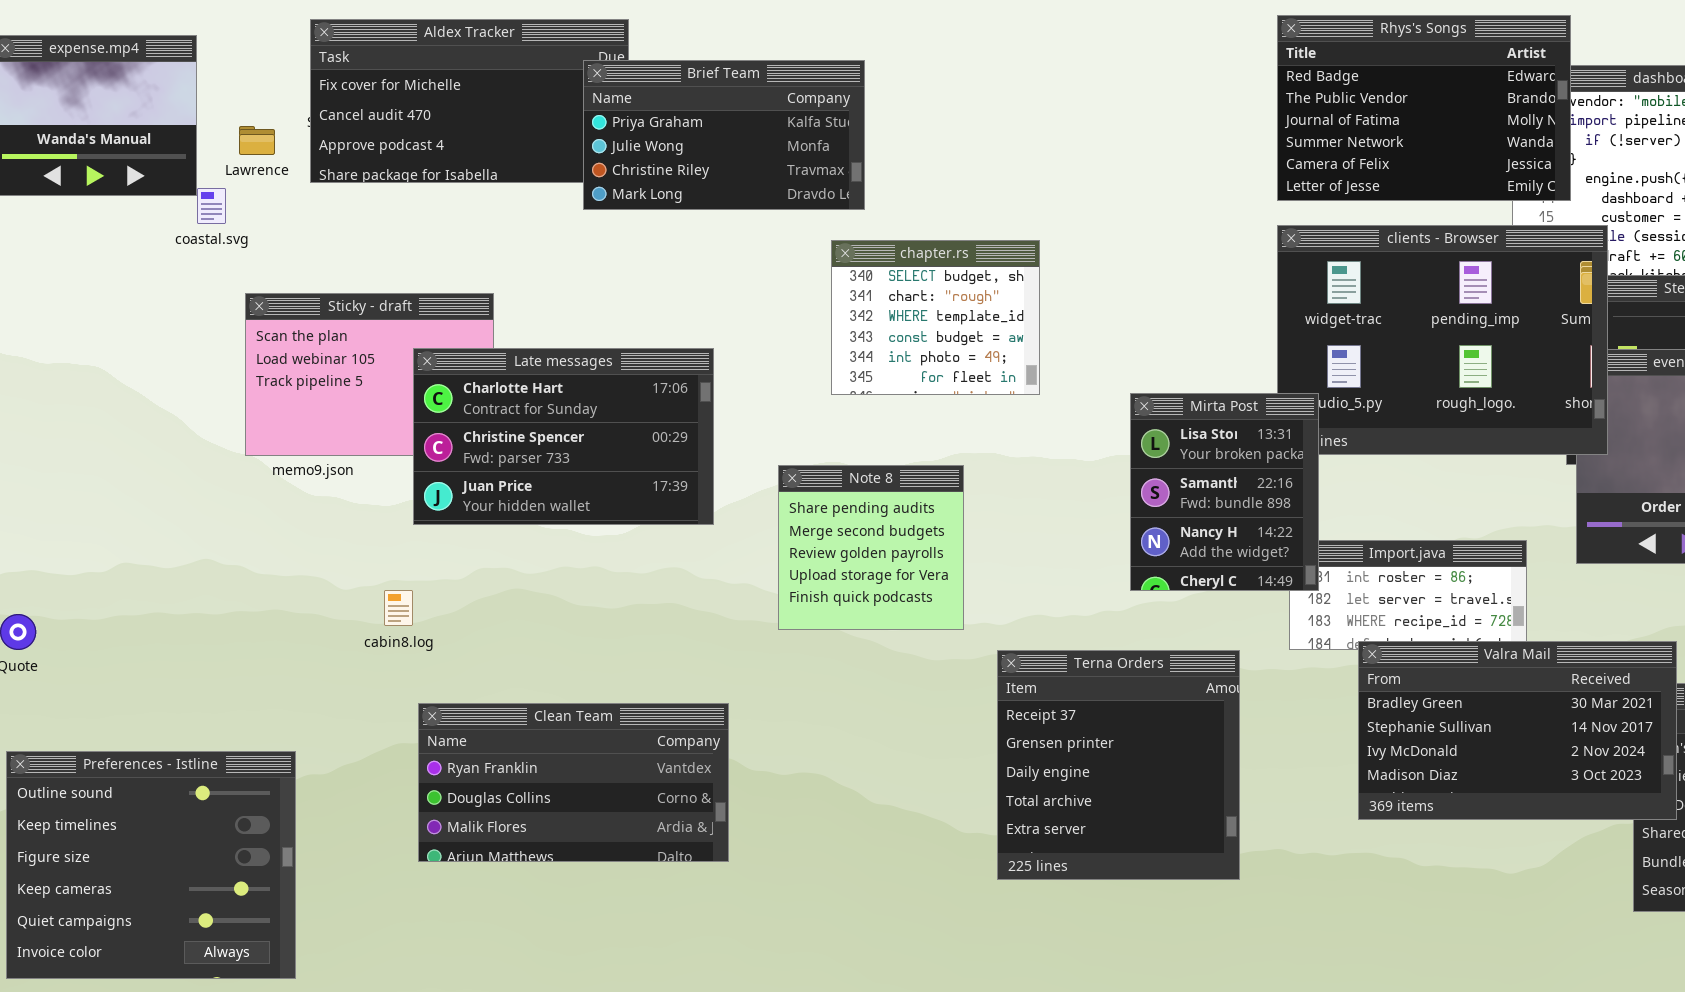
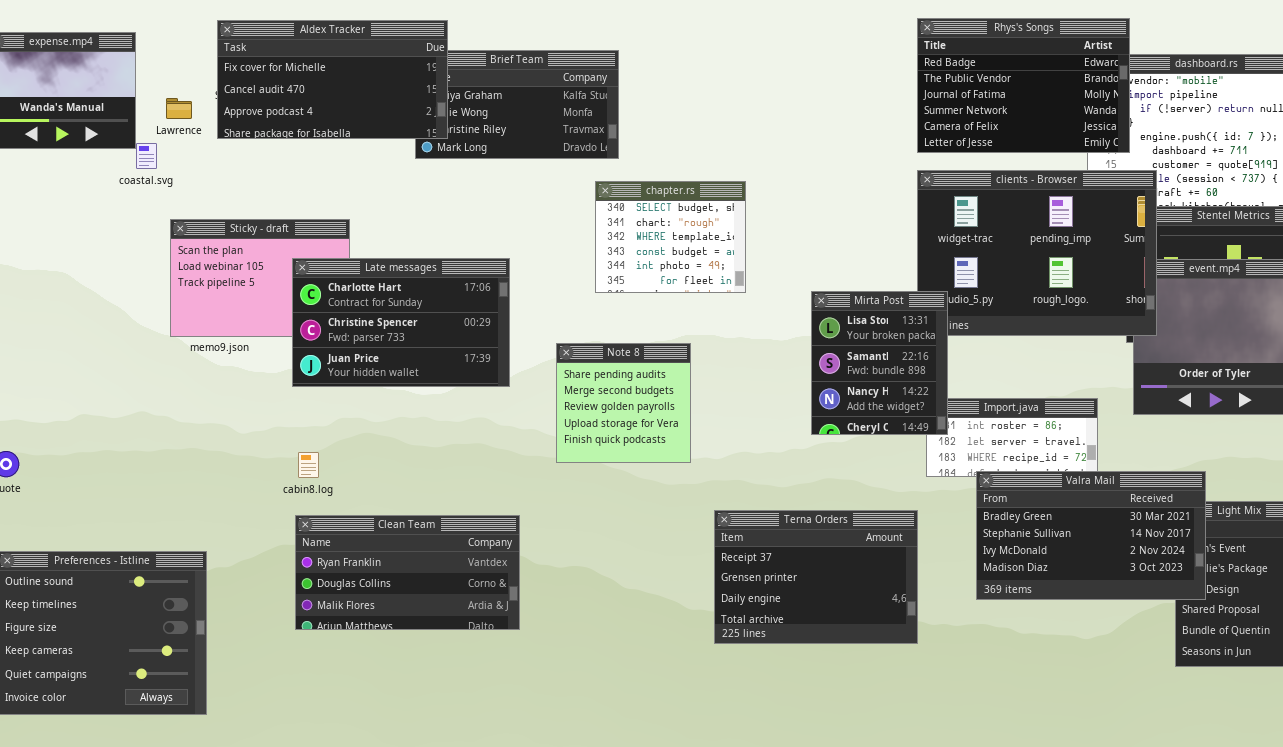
Aldex Tracker: [310,19,629,183] -> [217,20,448,139], raised
cabin8.log: [384,590,413,626] -> [298,452,319,478], moved
Terna Orders: [997,650,1240,880] -> [714,510,918,644], resized

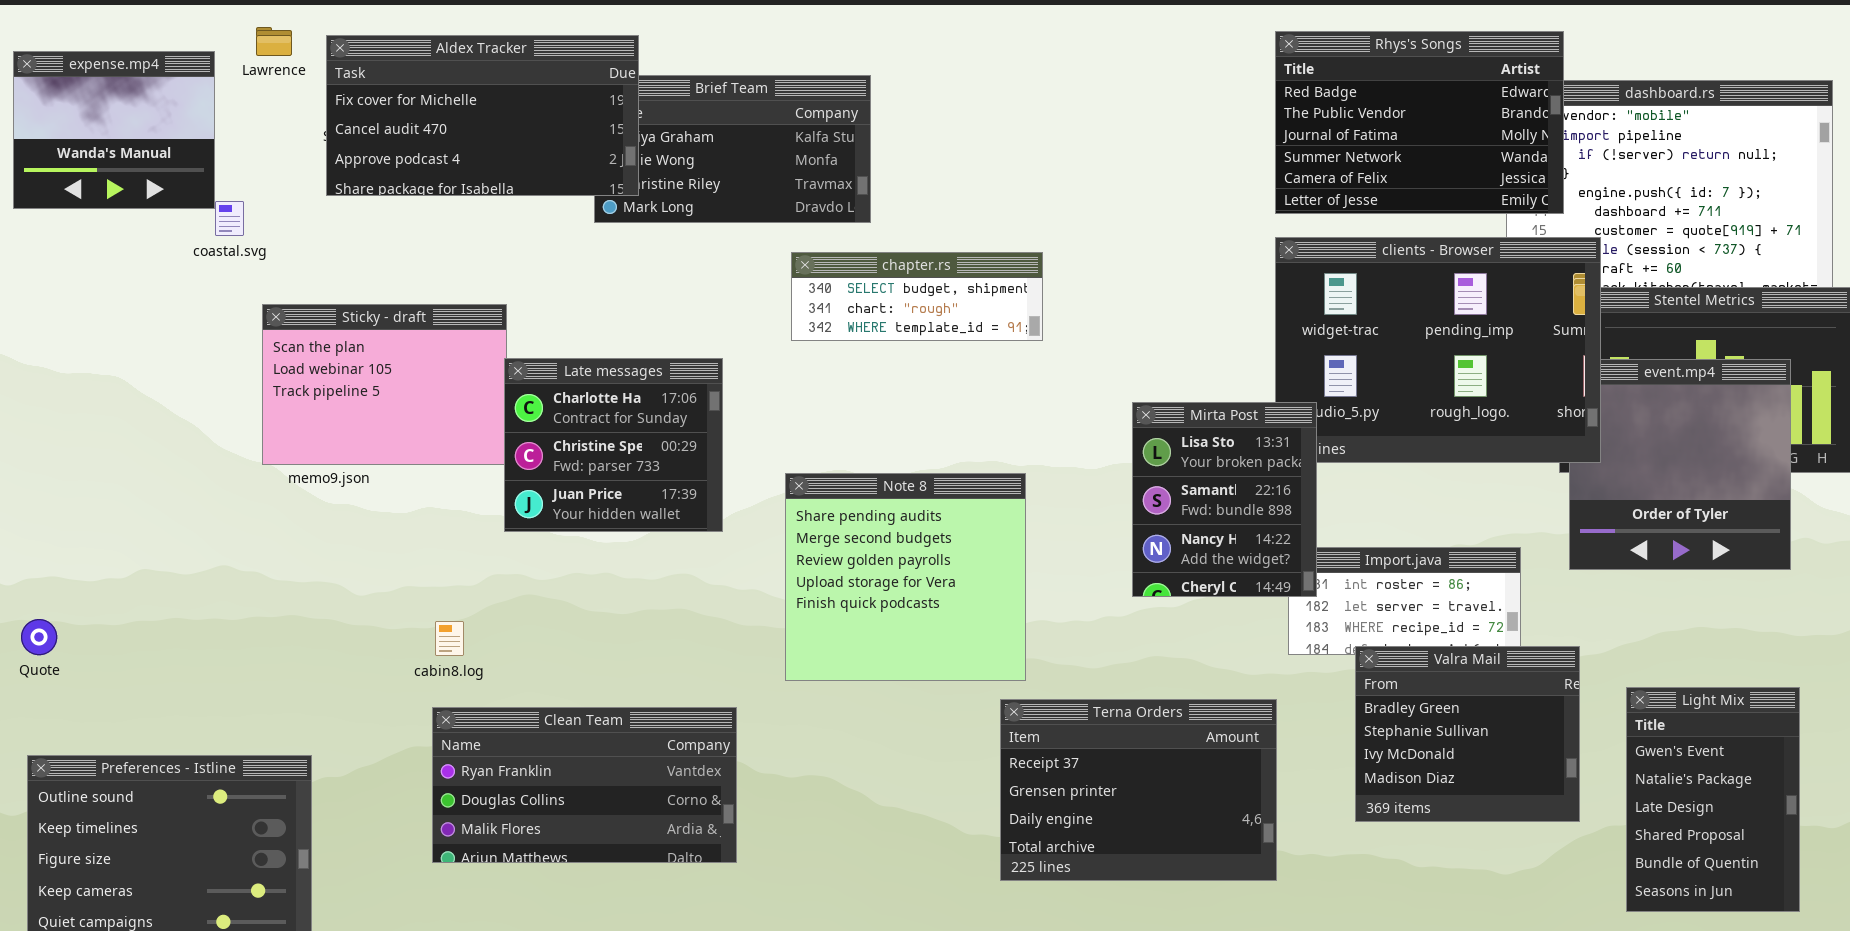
Lawrence: [166,98,192,119] -> [256,27,292,56], moved
chapter.rs: [595,181,746,293] -> [791,252,1043,341], resized
Late messages: [292,258,510,387] -> [504,358,723,532], resized
Note 8: [556,343,691,463] -> [785,473,1026,681], resized
Valra Mail: [976,471,1206,600] -> [1355,646,1580,822], resized

